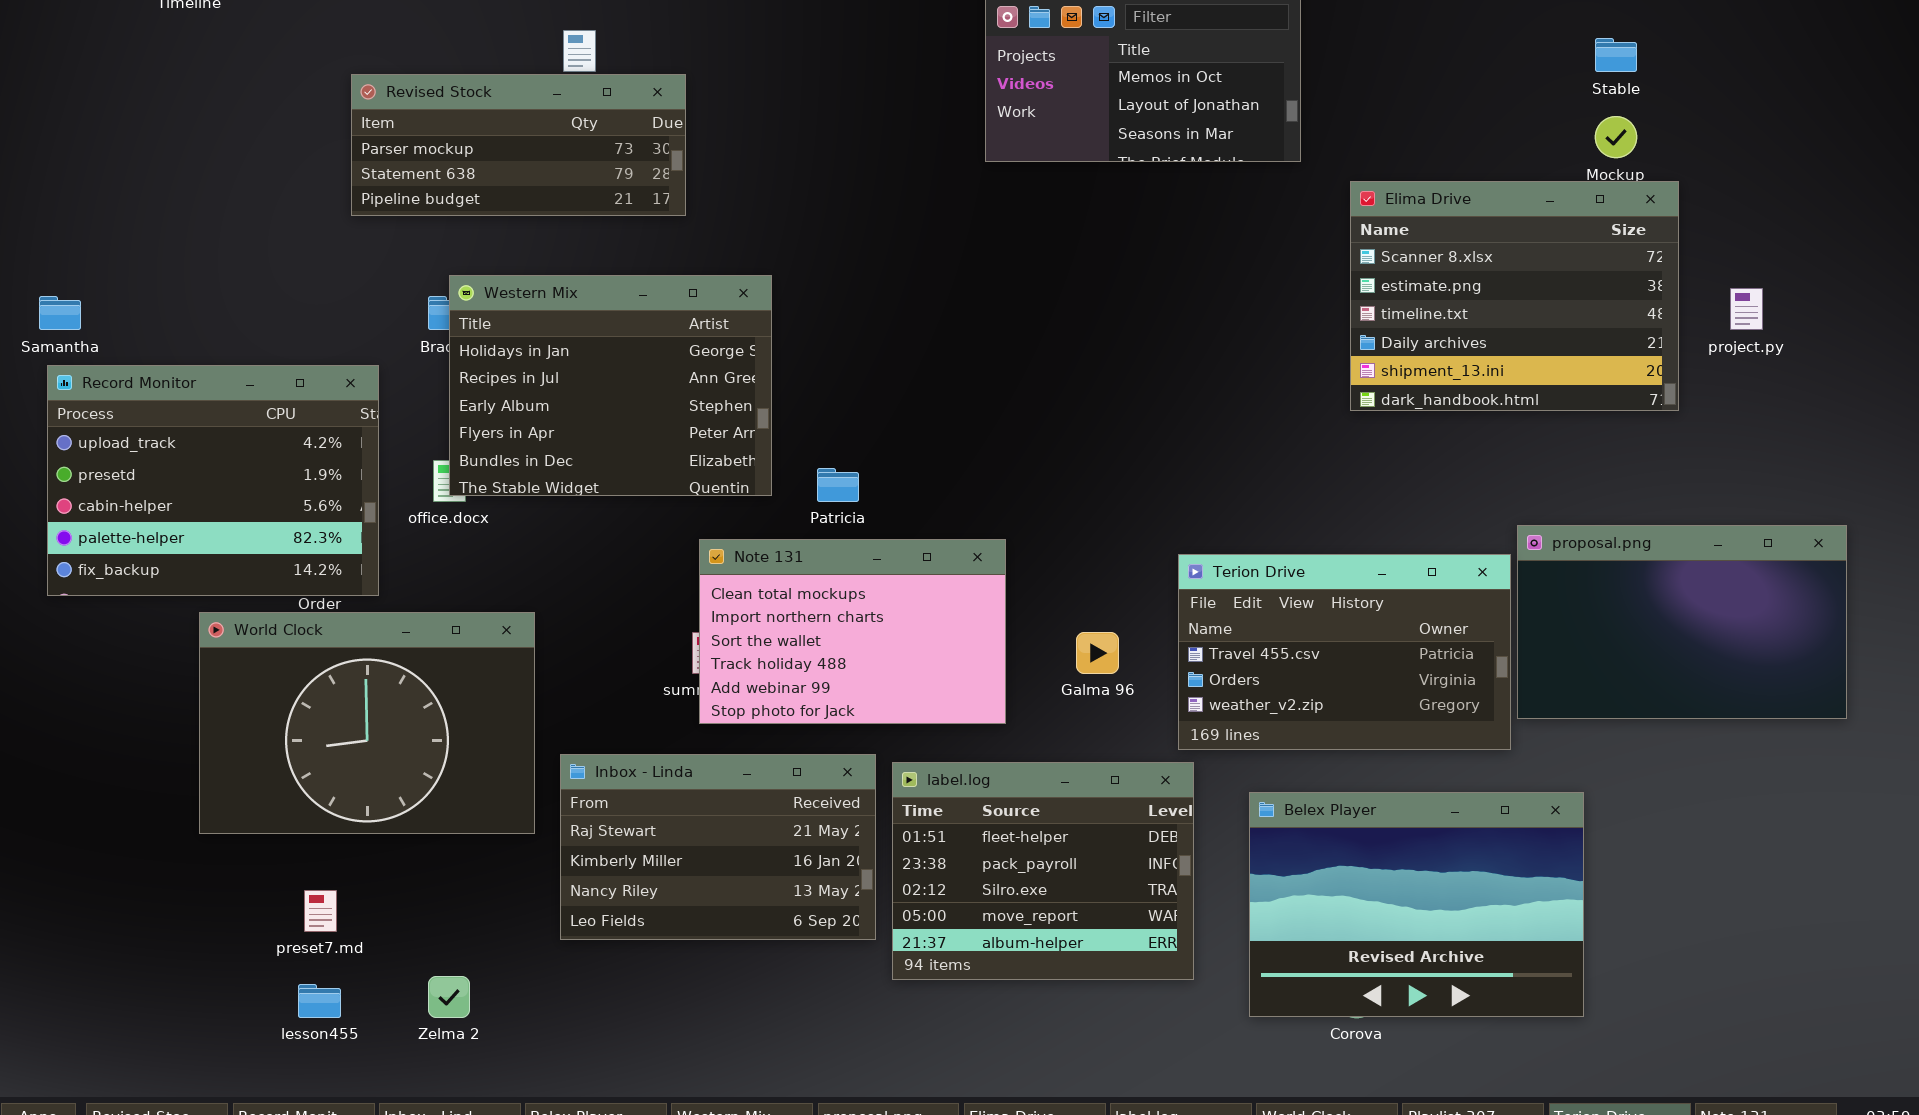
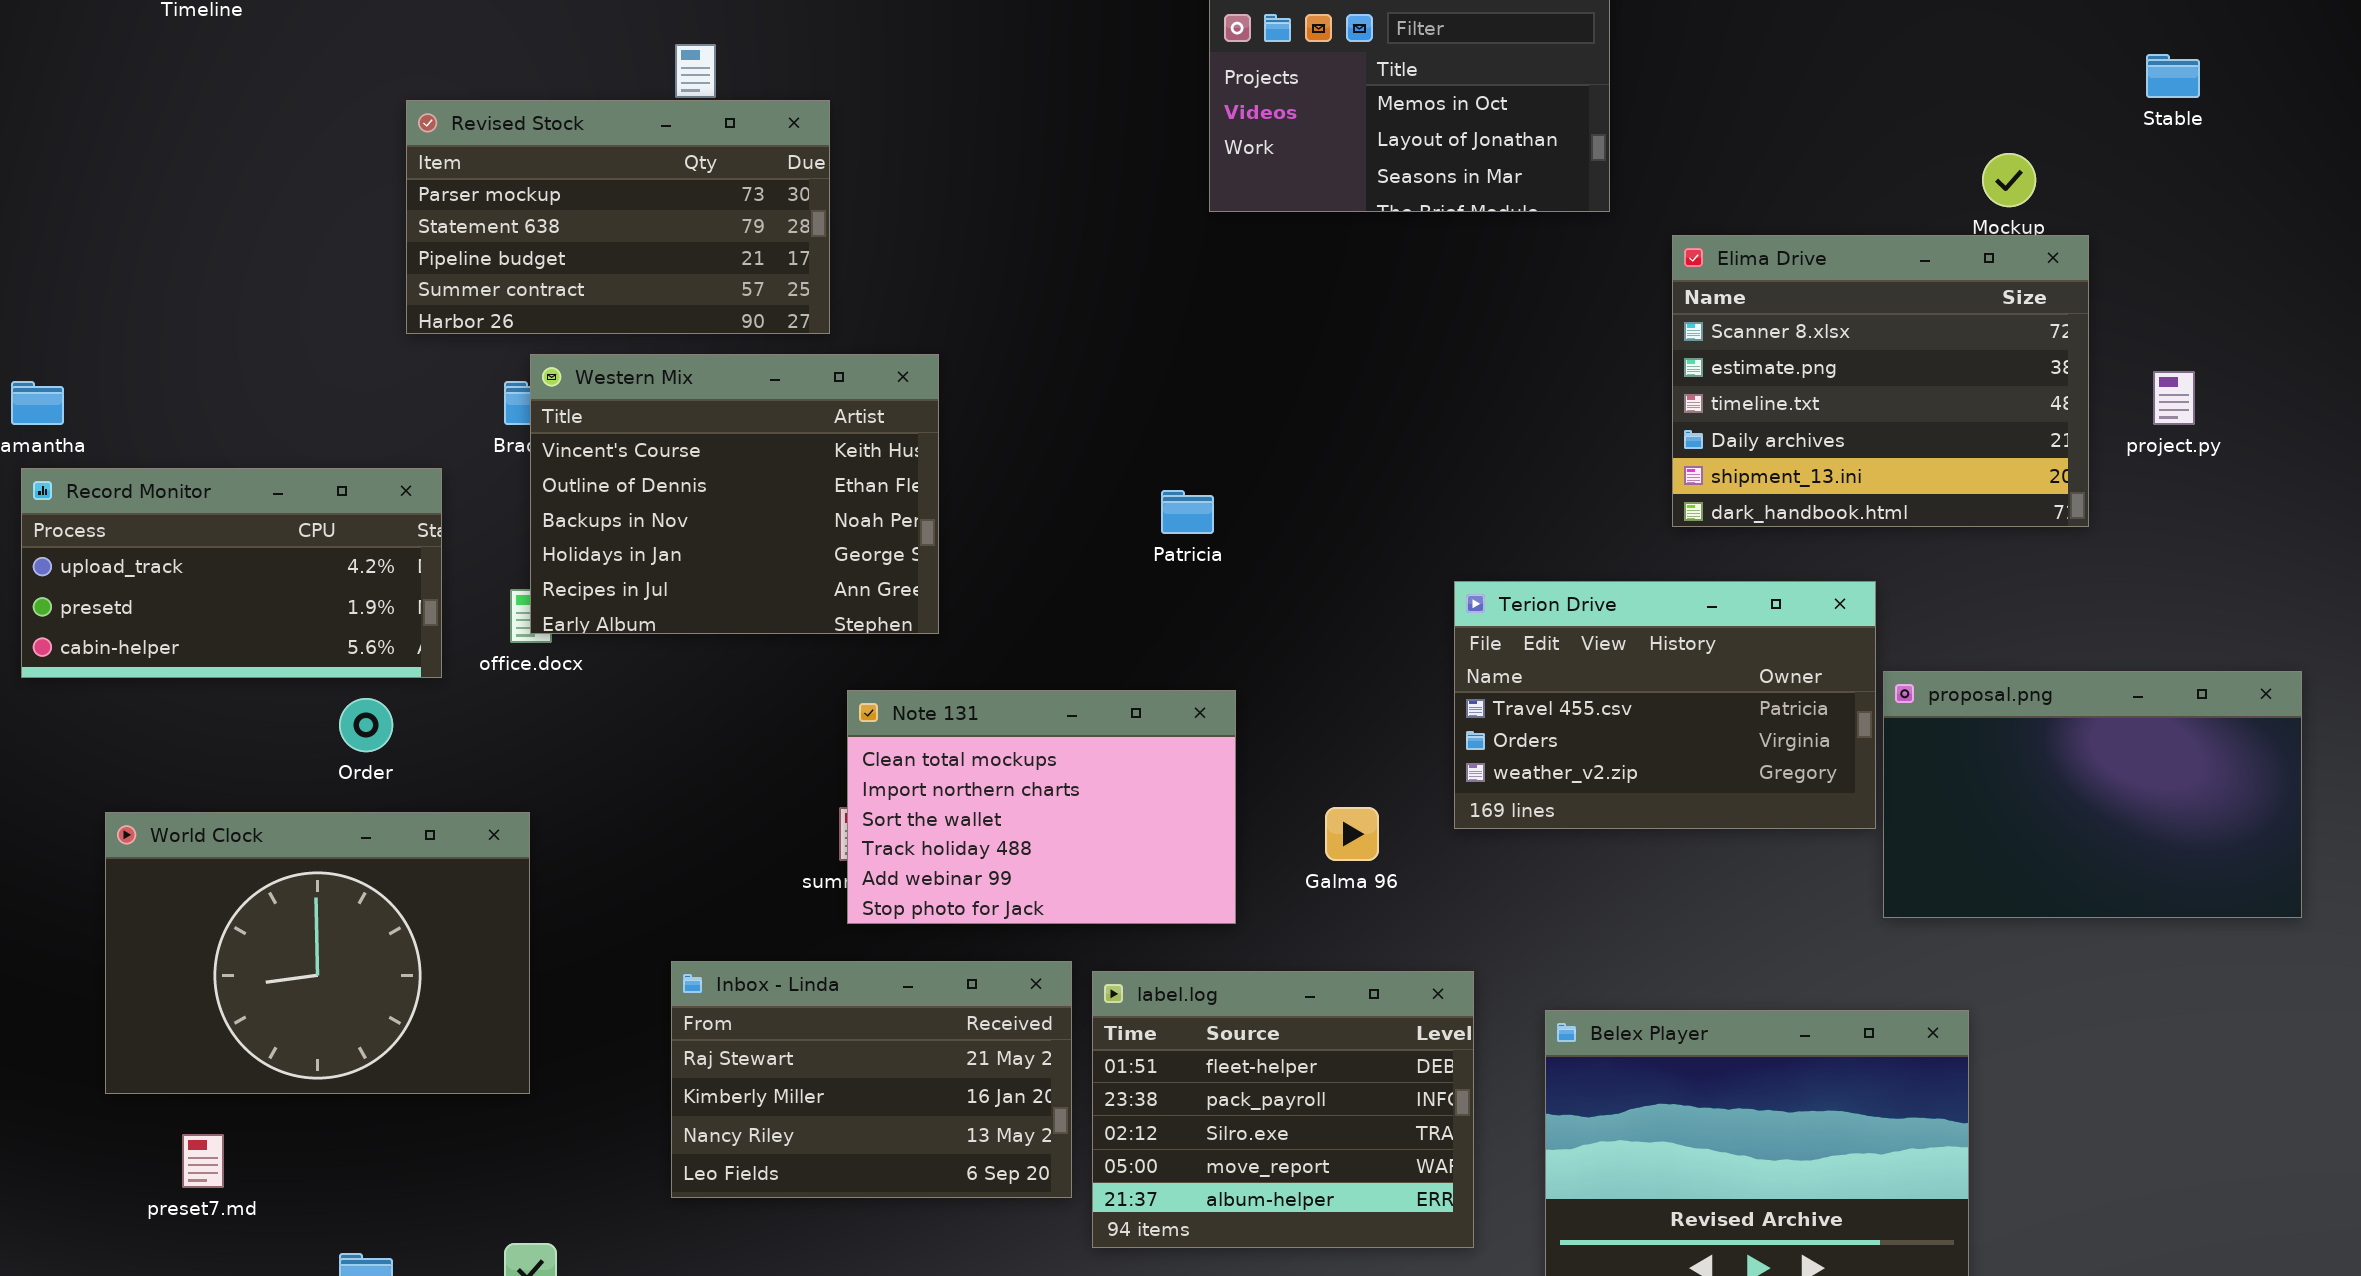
Stable: [1595,38,1637,72] -> [2146,54,2200,98], moved
Revised Stock: [351,74,686,216] -> [406,100,830,334], resized
Western Mix: [449,275,772,496] -> [530,354,939,634], scrolled up 3 rows
Record Monitor: [47,365,379,596] -> [21,468,442,678], resized
Patricia: [817,468,859,502] -> [1161,490,1214,534], moved
Terion Drive: [1178,554,1511,750] -> [1454,581,1876,829], moved
World Clock: [199,612,535,834] -> [105,812,530,1094], moved
preset7.md: [304,890,337,932] -> [182,1134,224,1188], moved

